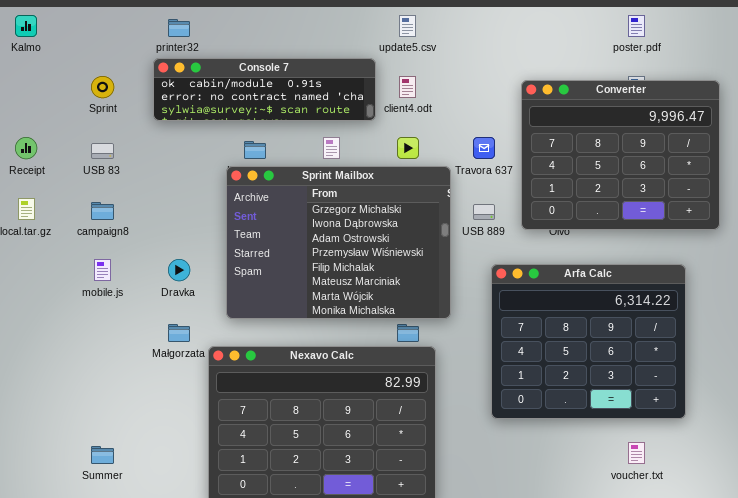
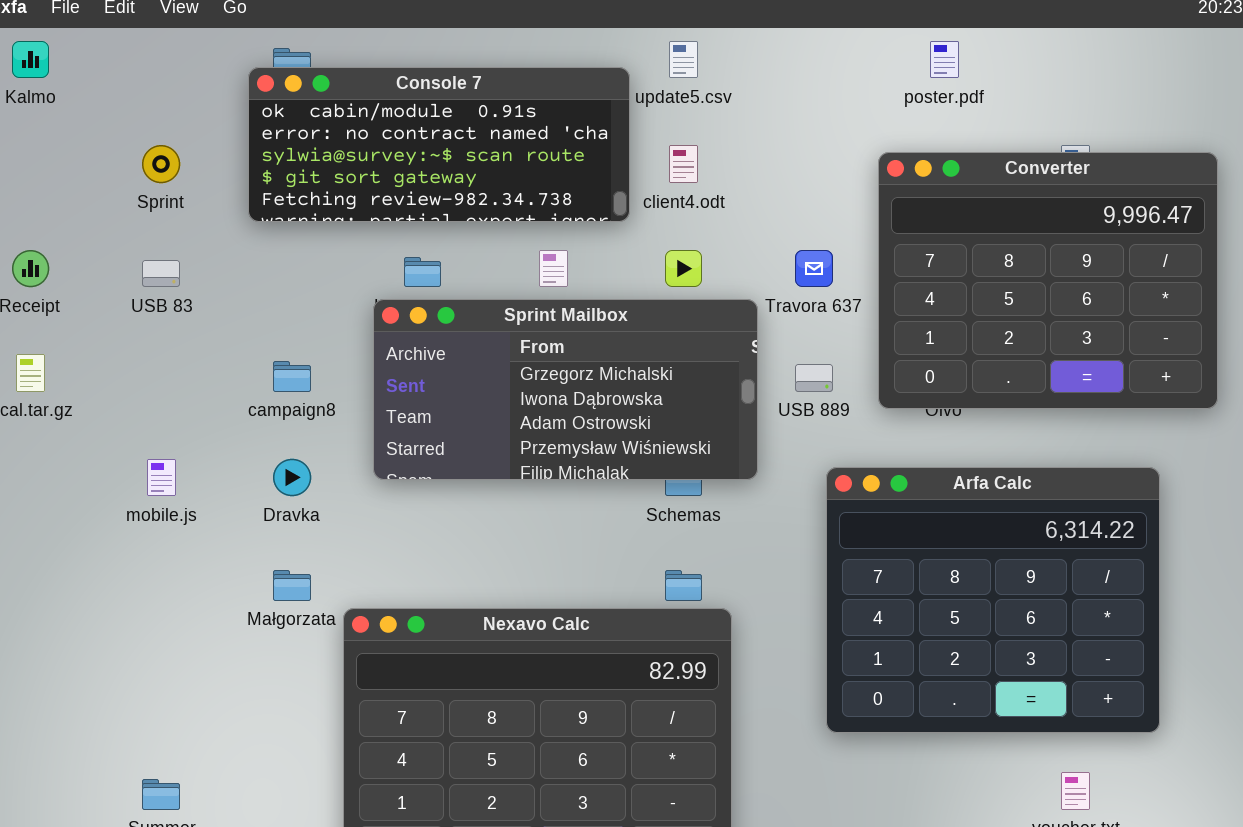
poster.pdf: [628,15,645,37] -> [930,41,959,78], moved
Console 7: [153,58,376,121] -> [248,67,630,222], resized
Sprint Mailbox: [226,166,451,319] -> [373,299,758,480], resized
campaign8: [91,202,114,220] -> [273,361,311,392], moved

